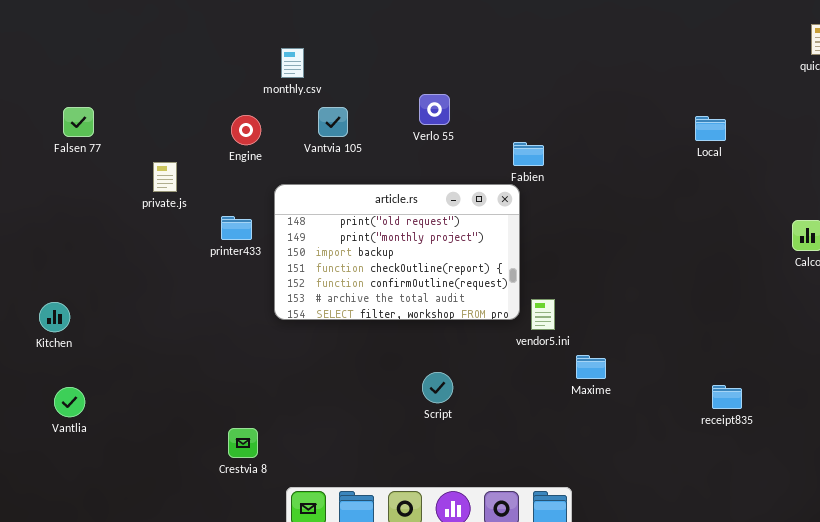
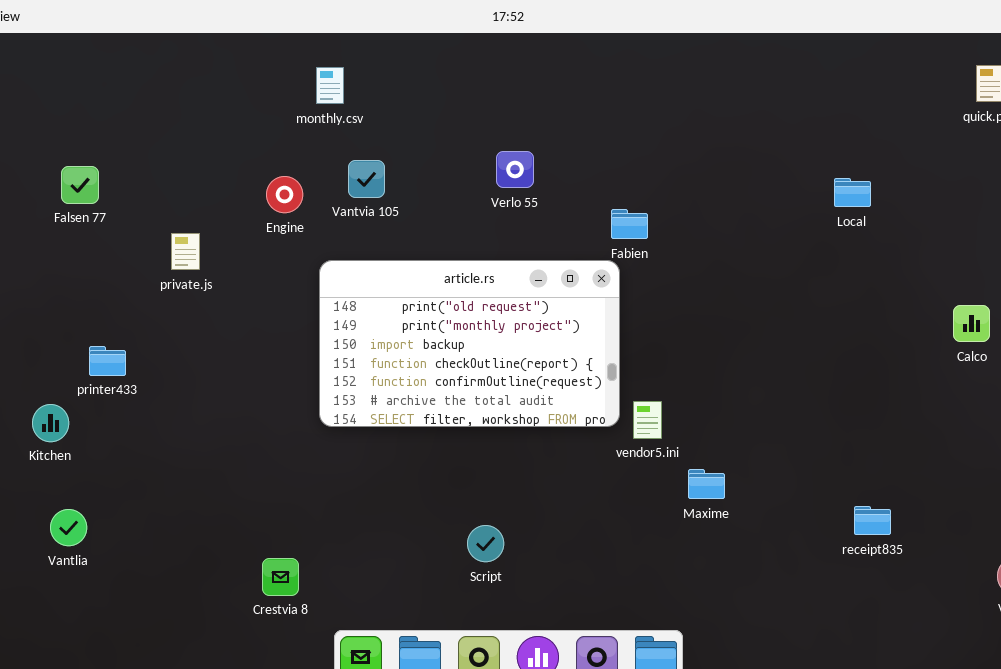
monthly.csv: [281,48,304,78] -> [316,67,344,104], moved
Vantvia 105: [318,107,348,137] -> [348,160,385,198], moved
printer433: [221,216,252,240] -> [89,346,126,376], moved
Script: [422,372,453,403] -> [467,525,504,562], moved

